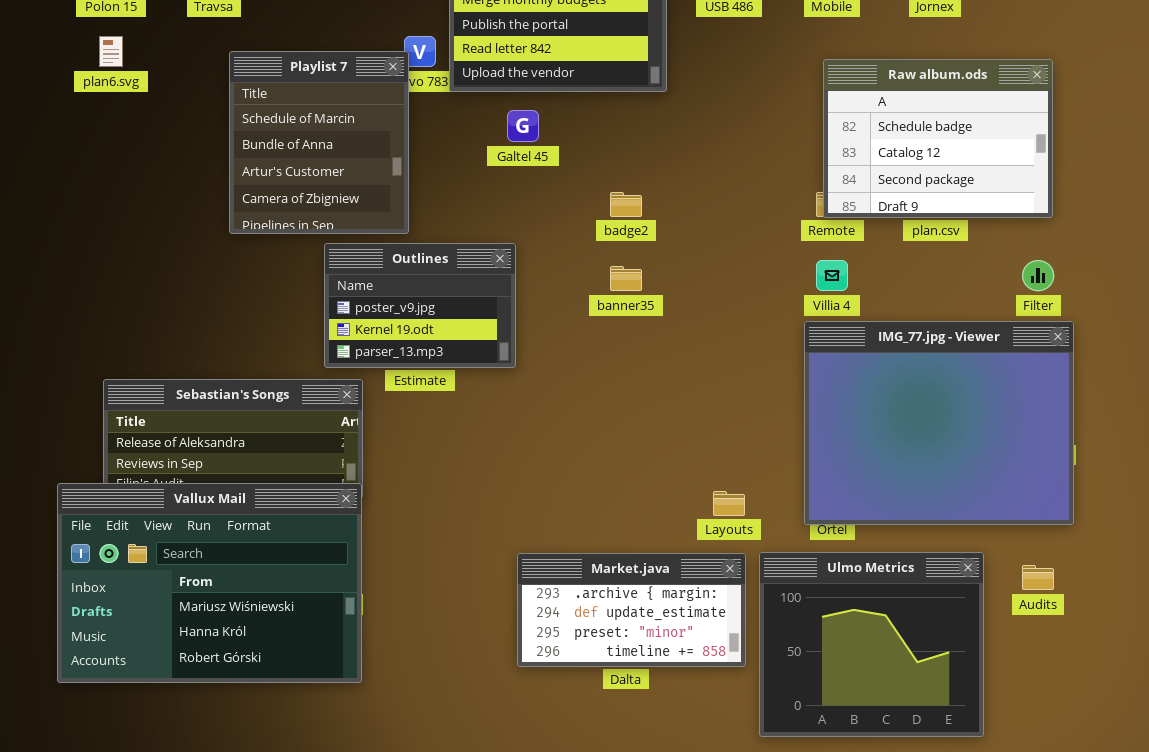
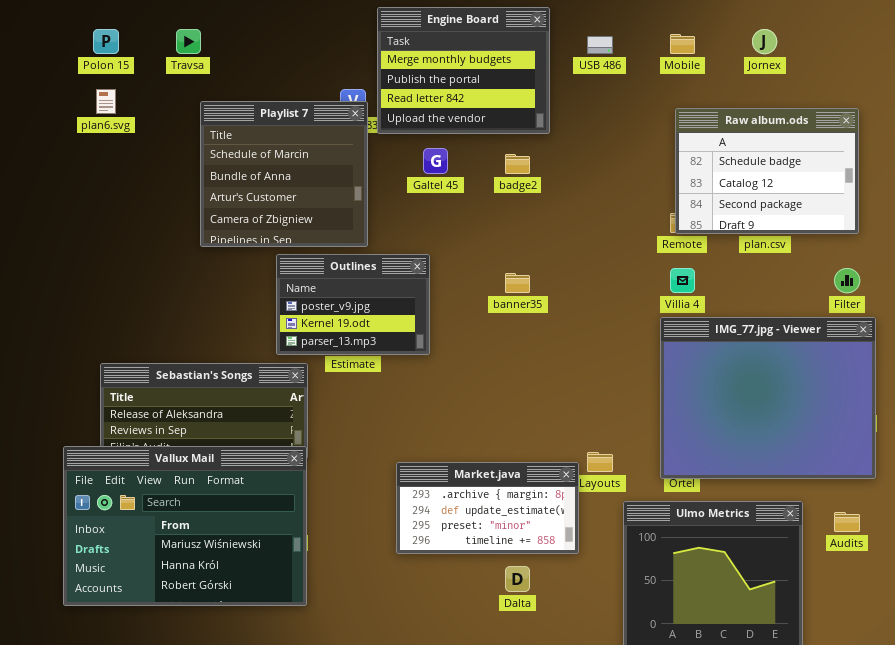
Playlist 7: [229,51,409,234] -> [200,101,368,247], resized
badge2: [610,192,642,217] -> [505,154,530,174], moved
Market.java: [517,553,746,667] -> [396,462,579,554], moved

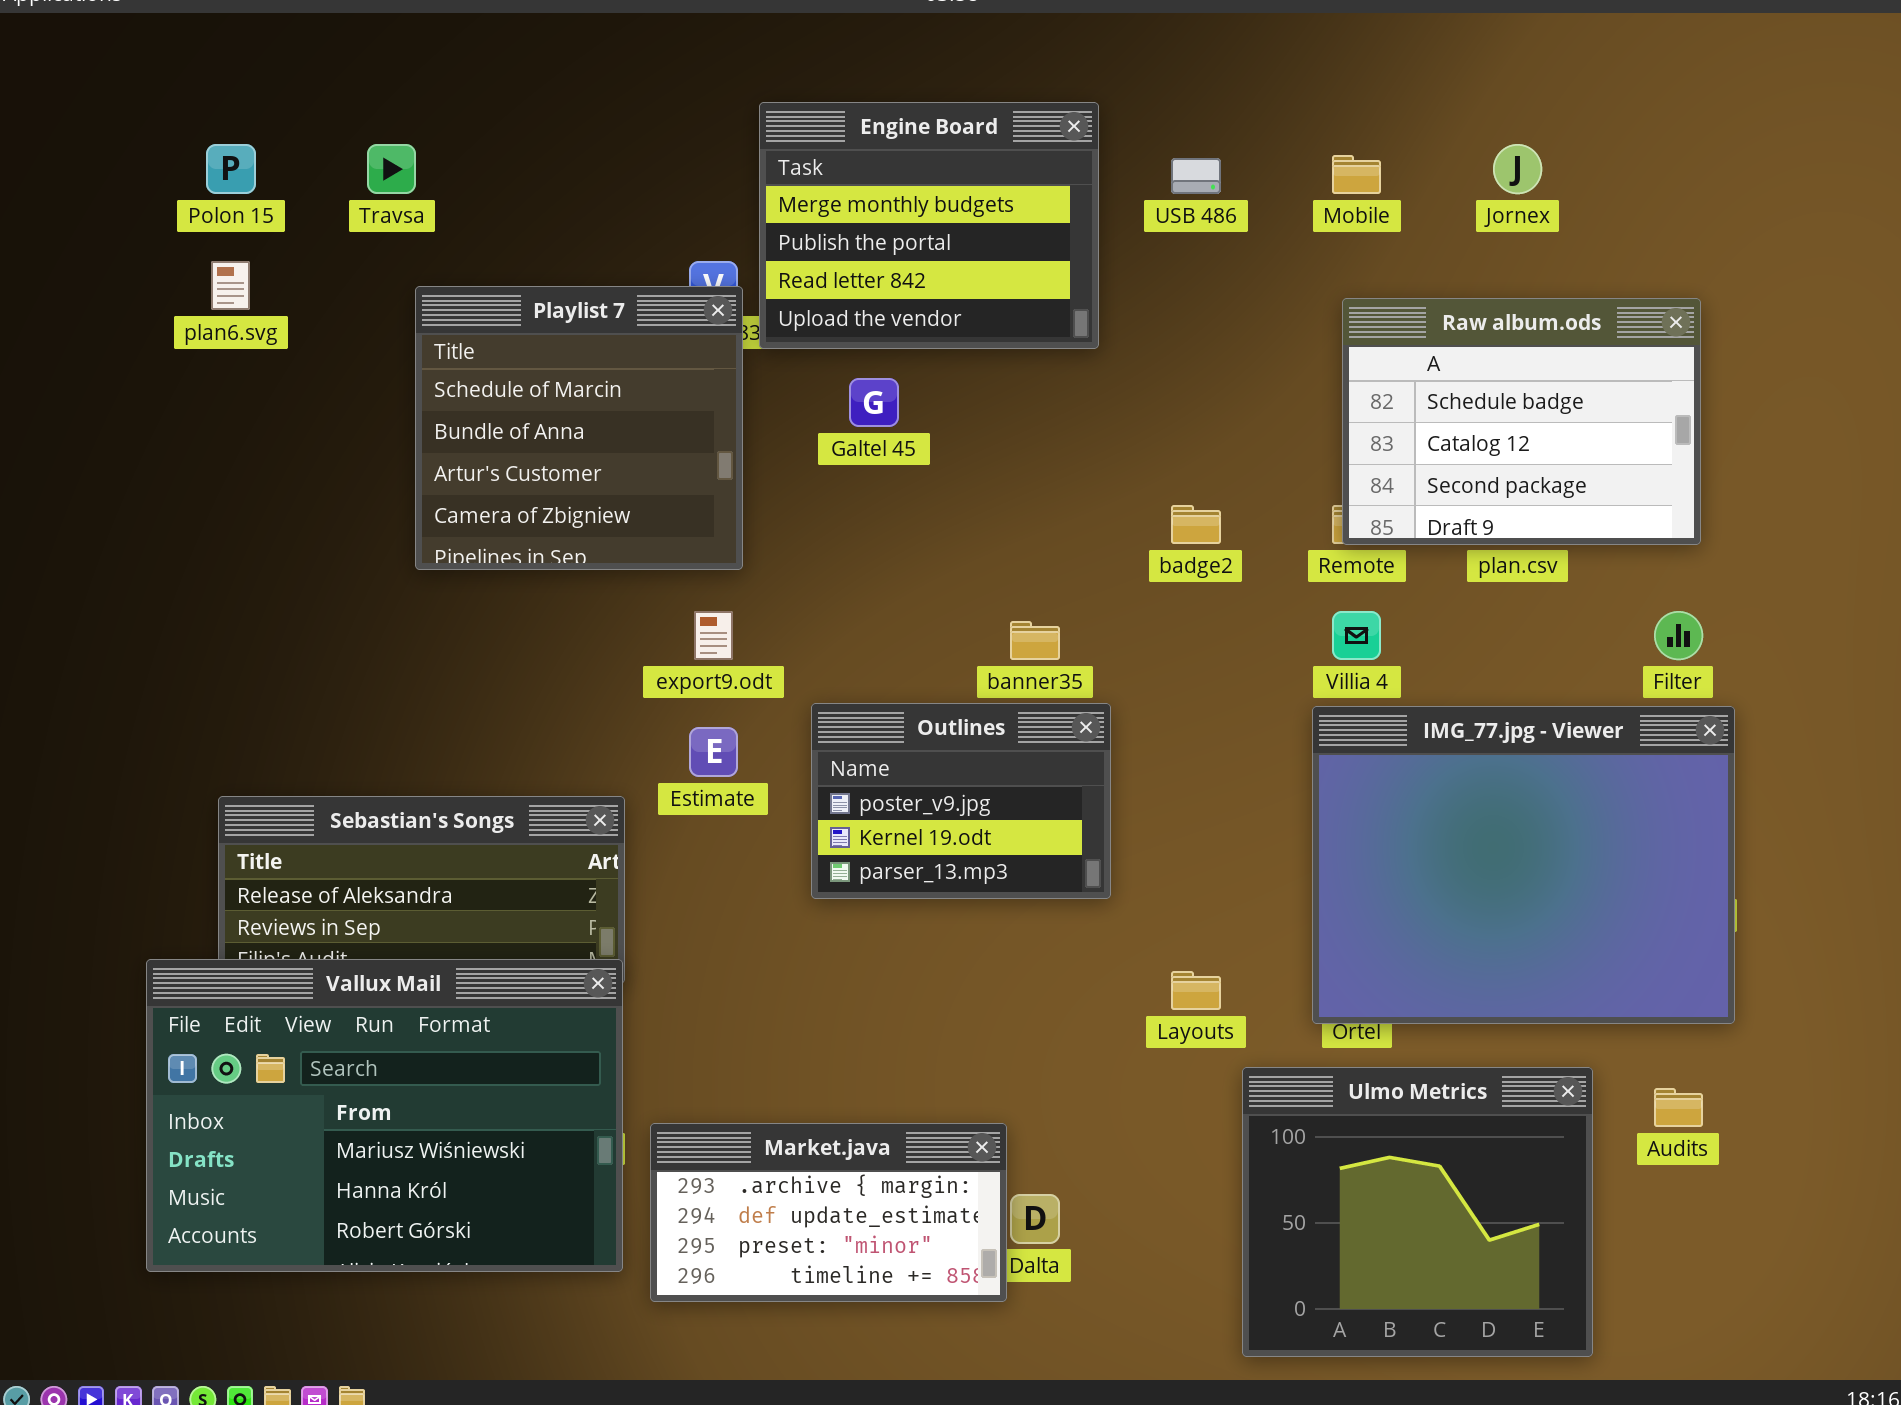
badge2: [505,154,530,174] -> [1171,505,1221,544], moved
Outlines: [276,254,430,355] -> [811,703,1111,899], moved
Market.java: [396,462,579,554] -> [650,1123,1007,1302], moved

